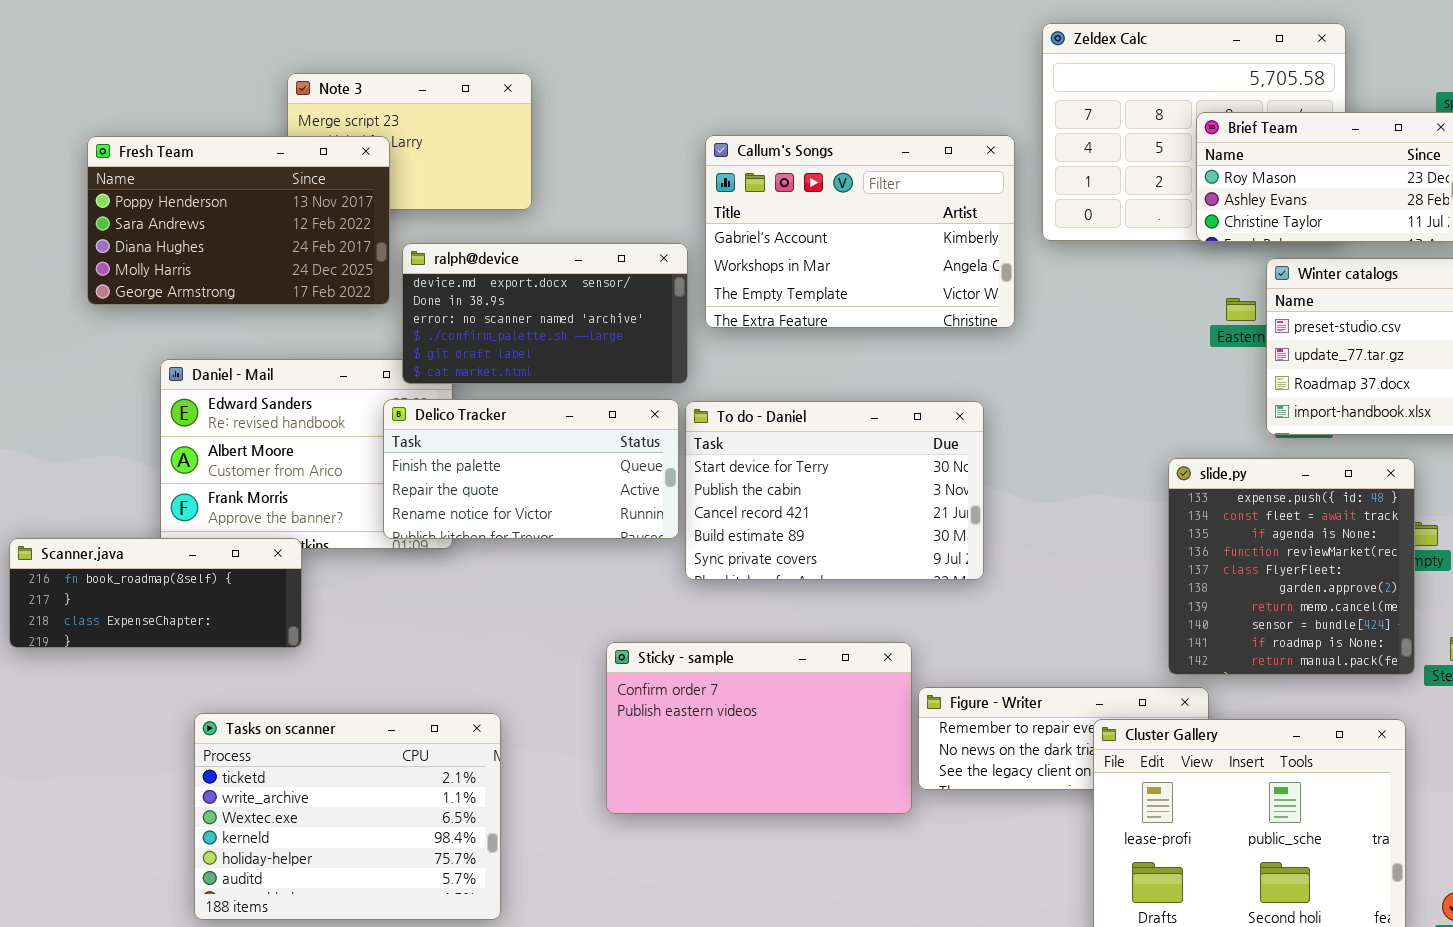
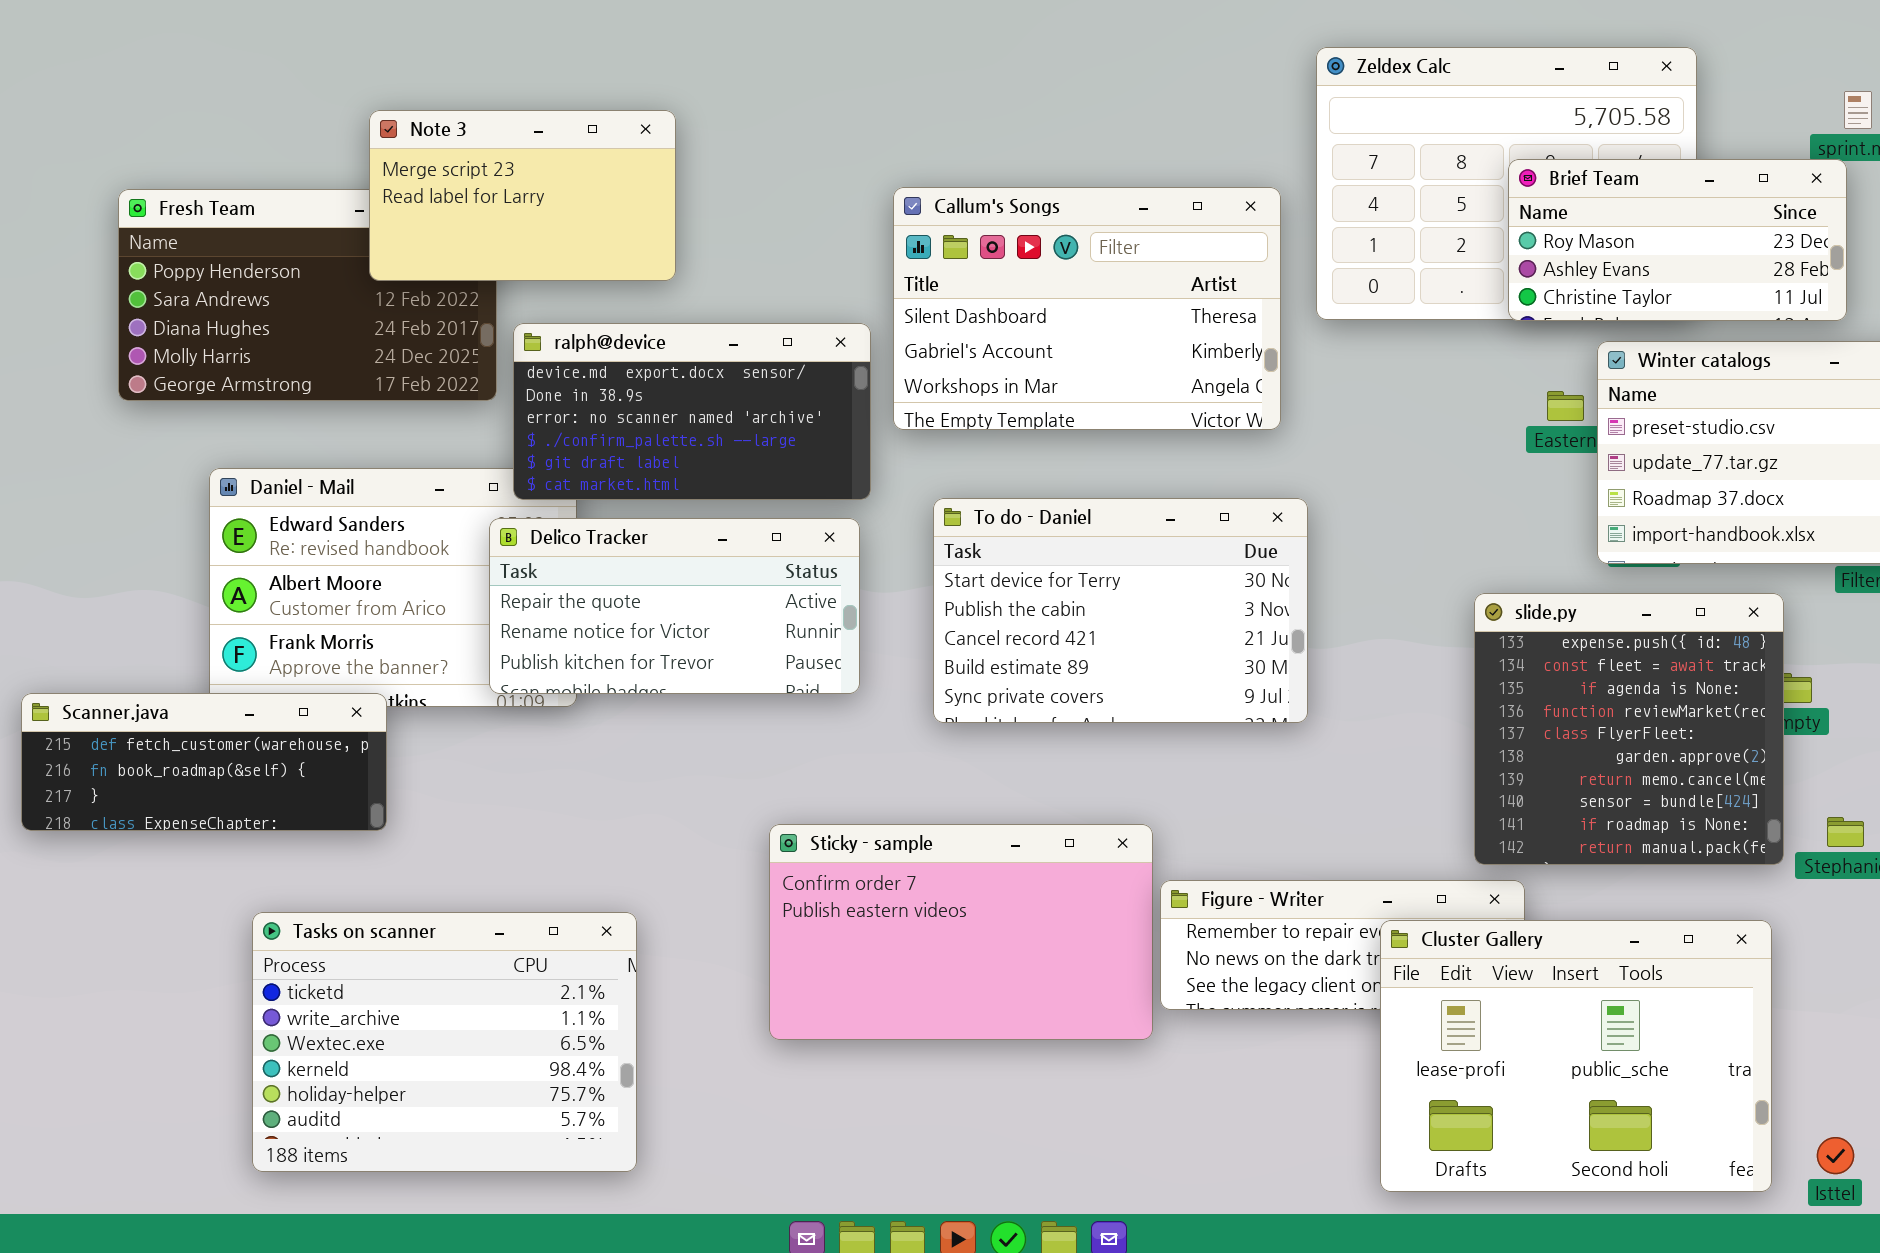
Note 3: [287,73,532,210] -> [369,110,676,281], raised
Callum's Songs: [705,135,1015,328] -> [893,187,1281,430], scrolled up 1 row
Delico Tracker: [383,399,679,539] -> [489,518,860,694], scrolled down 1 row
To do - Daniel: [685,401,984,580] -> [933,498,1308,723], moved
Scanner.java: [9,538,302,648] -> [21,693,387,831], scrolled up 1 row

